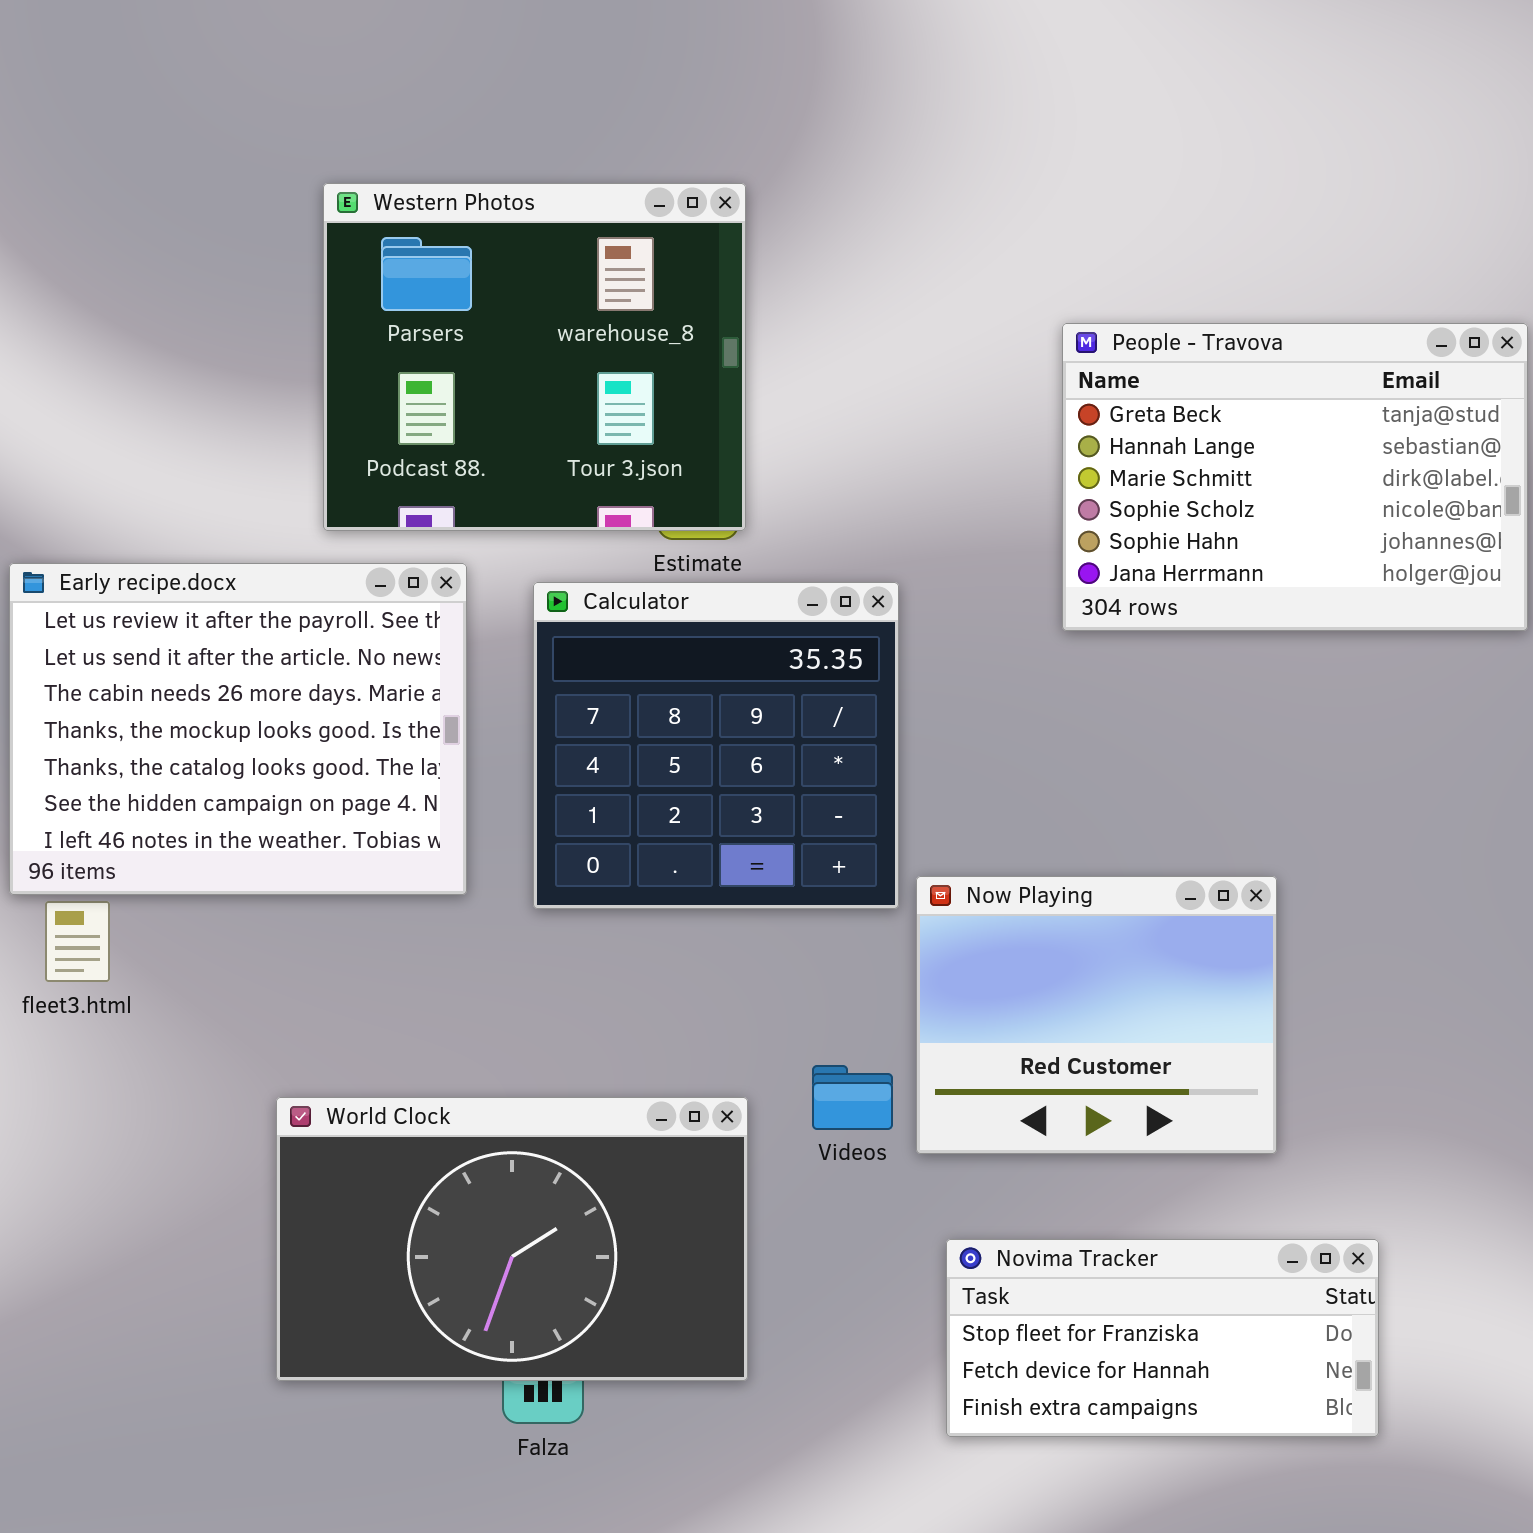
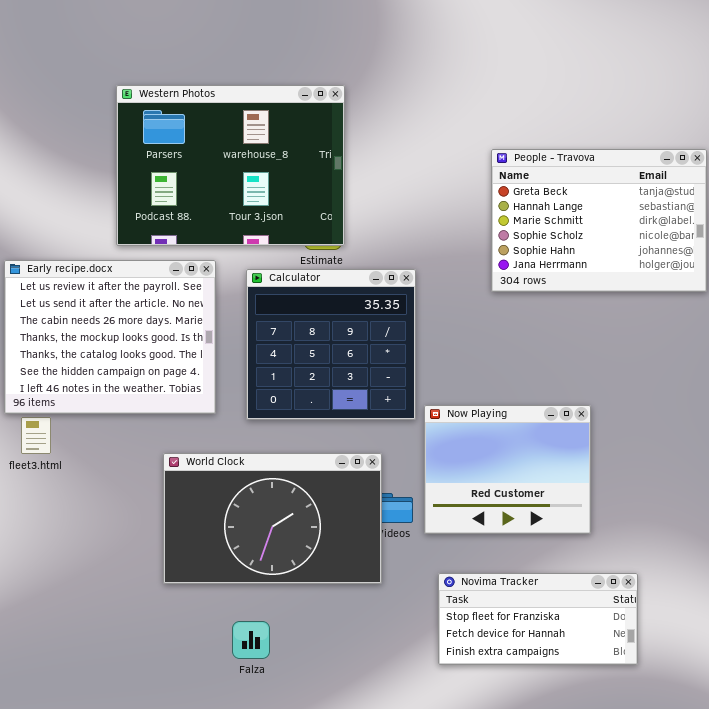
Western Photos: [323,183,746,531] -> [116,85,345,246], resized
World Clock: [276,1097,748,1381] -> [163,453,382,584], moved

